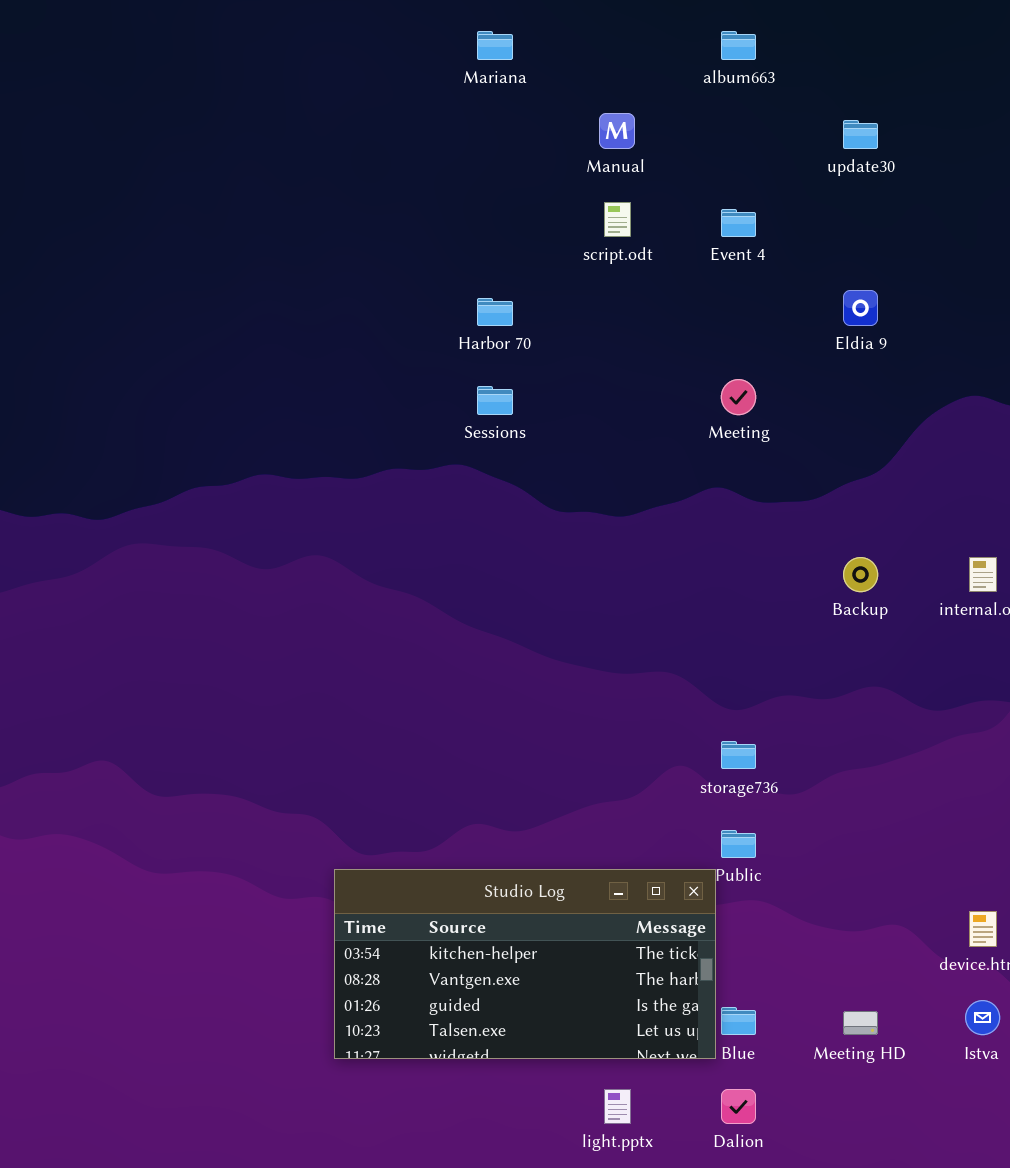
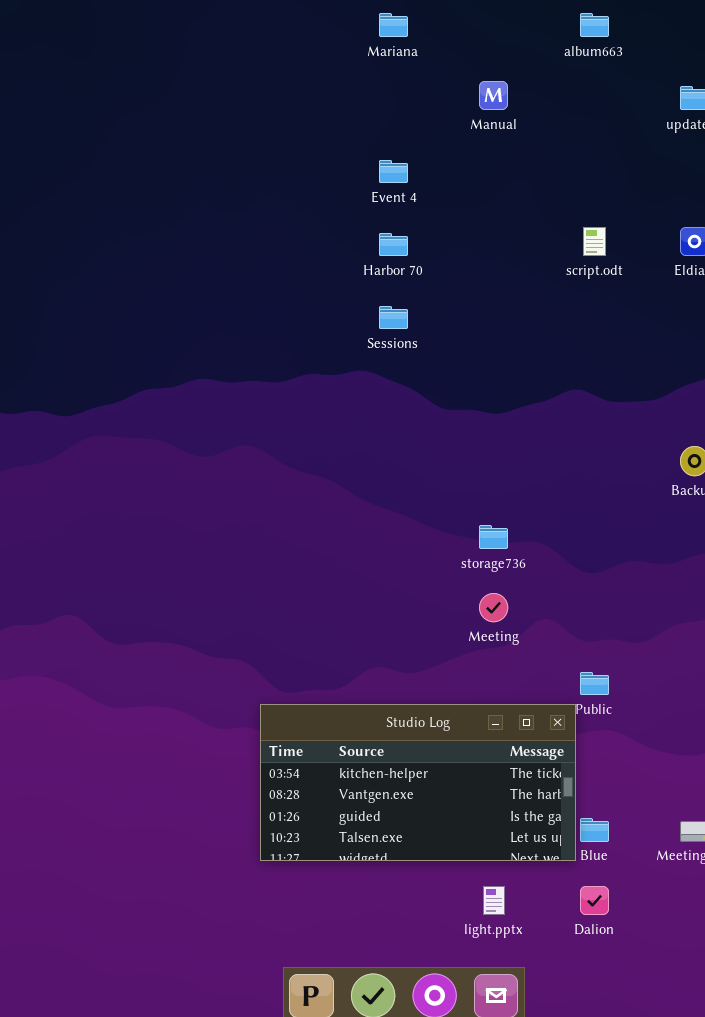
script.odt: [604,202,631,237] -> [583,227,606,256], moved
Event 4: [721,209,756,237] -> [379,160,408,183], moved
Meeting: [721,379,756,415] -> [479,593,508,622], moved
storage736: [721,741,756,769] -> [479,525,508,549], moved

